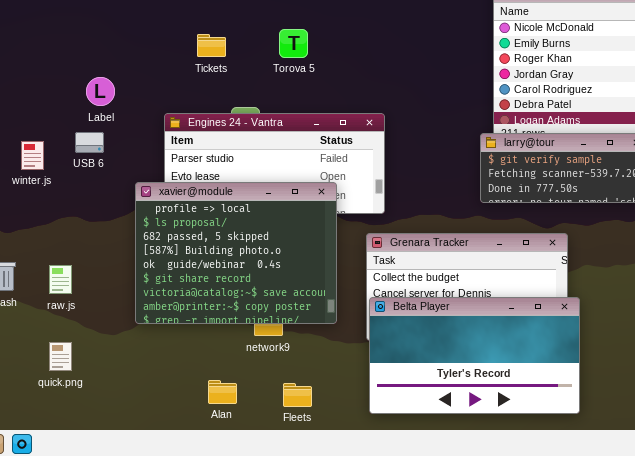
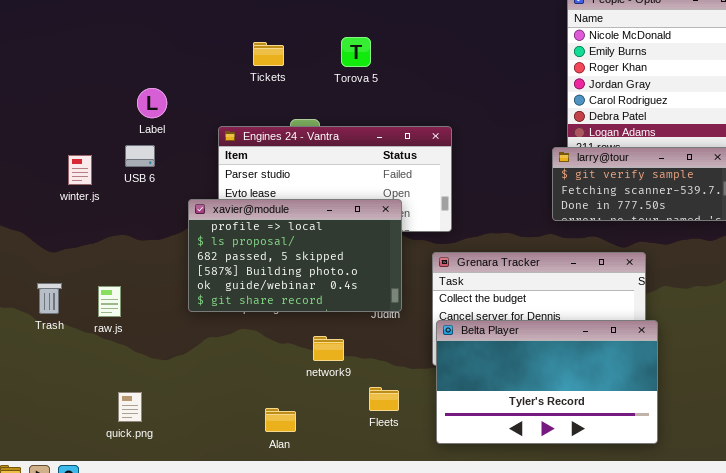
xavier@module: [135,182,337,324] -> [188,199,402,312], resized
quick.png: [49,342,72,371] -> [118,392,142,422], moved
Fleets: [283,383,312,407] -> [369,387,399,411], moved

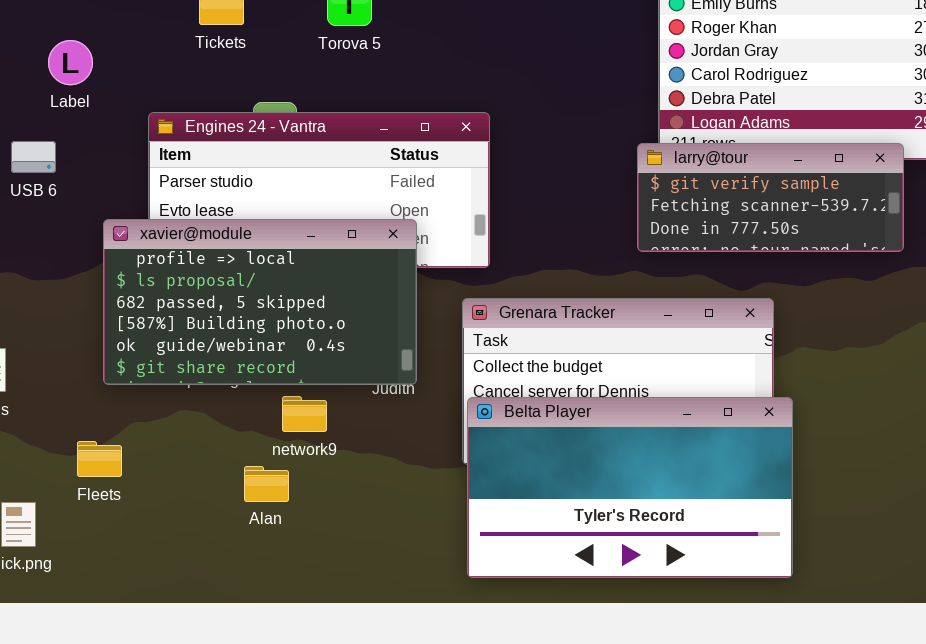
Label: [137,88,167,118] -> [48,40,93,85], moved
network9: [313,336,344,361] -> [282,396,327,432], moved
Fleets: [369,387,399,411] -> [77,441,122,477], moved
Alan: [265,408,296,432] -> [244,466,289,502], moved

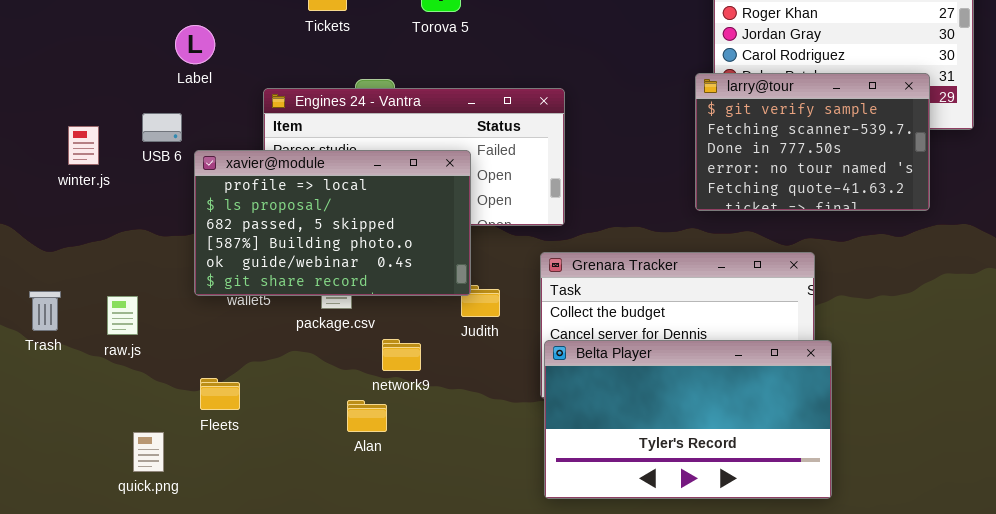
larry@tour: [637,143,904,252] -> [695,73,930,211], resized
xavier@module: [103,219,417,385] -> [194,150,471,296], moved

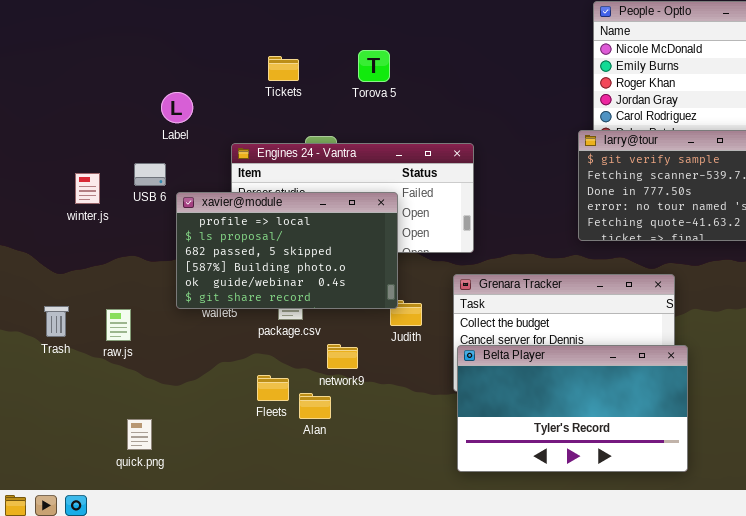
Fleets: [200,378,240,410] -> [257,375,289,401], moved

